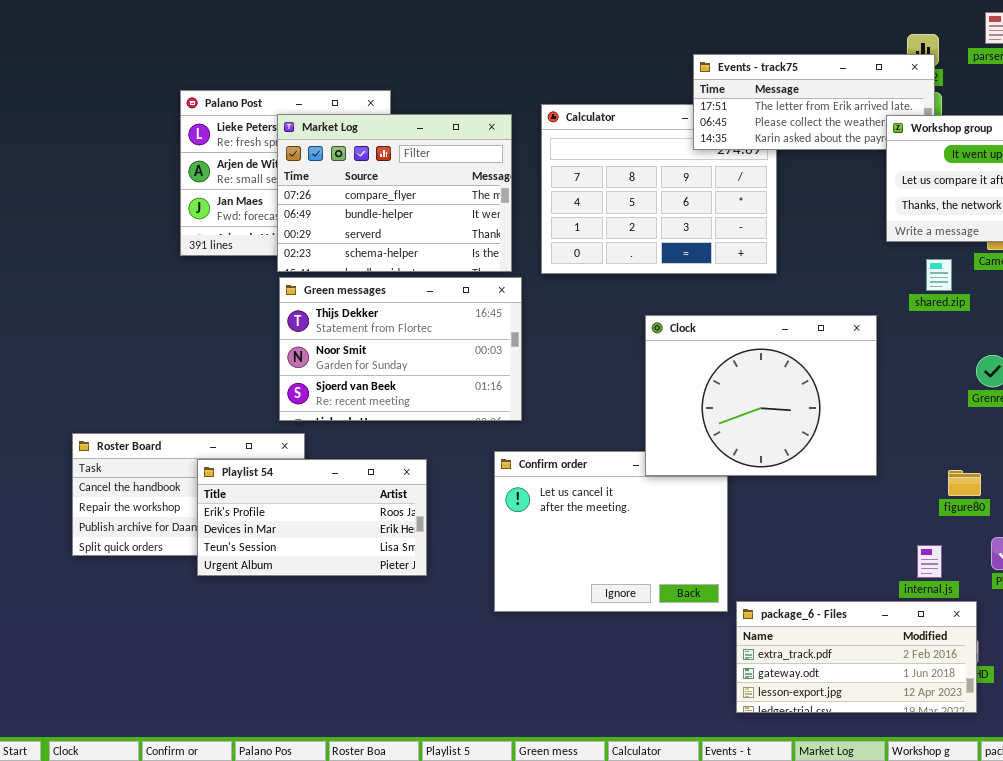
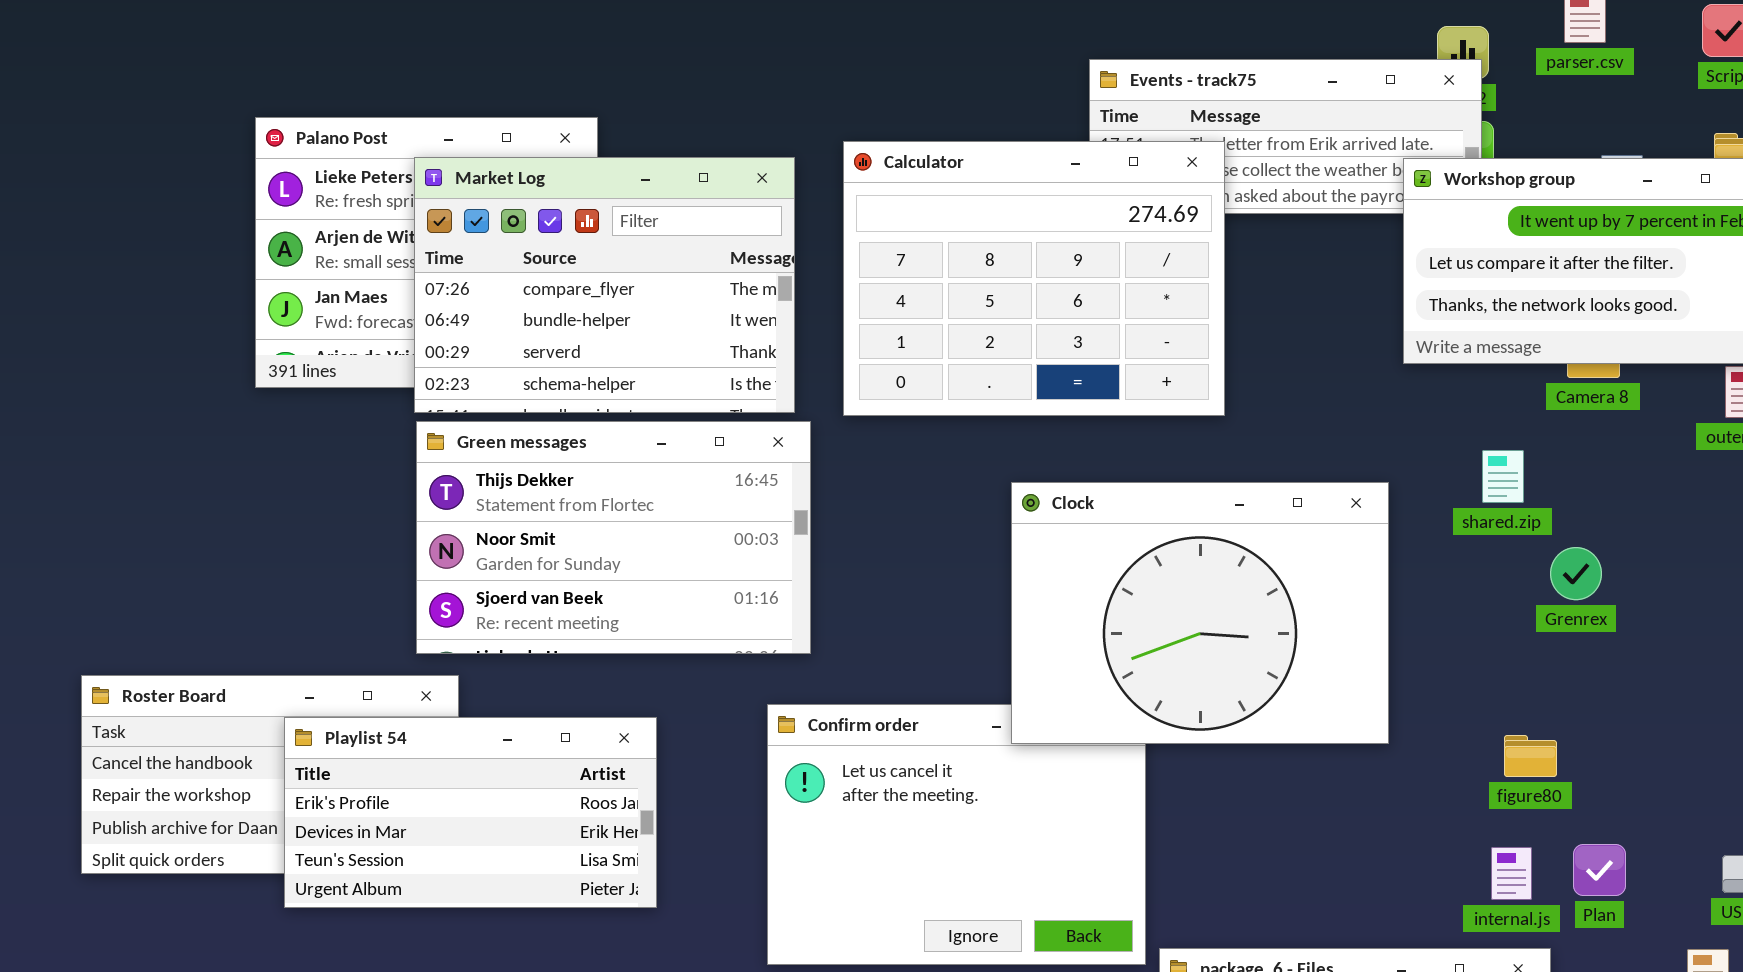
Calculator: [541,104,777,274] -> [843,141,1225,416], raised
shared.zip: [926,259,952,291] -> [1482,450,1524,503], moved
internal.js: [917,545,942,578] -> [1491,847,1532,900], moved

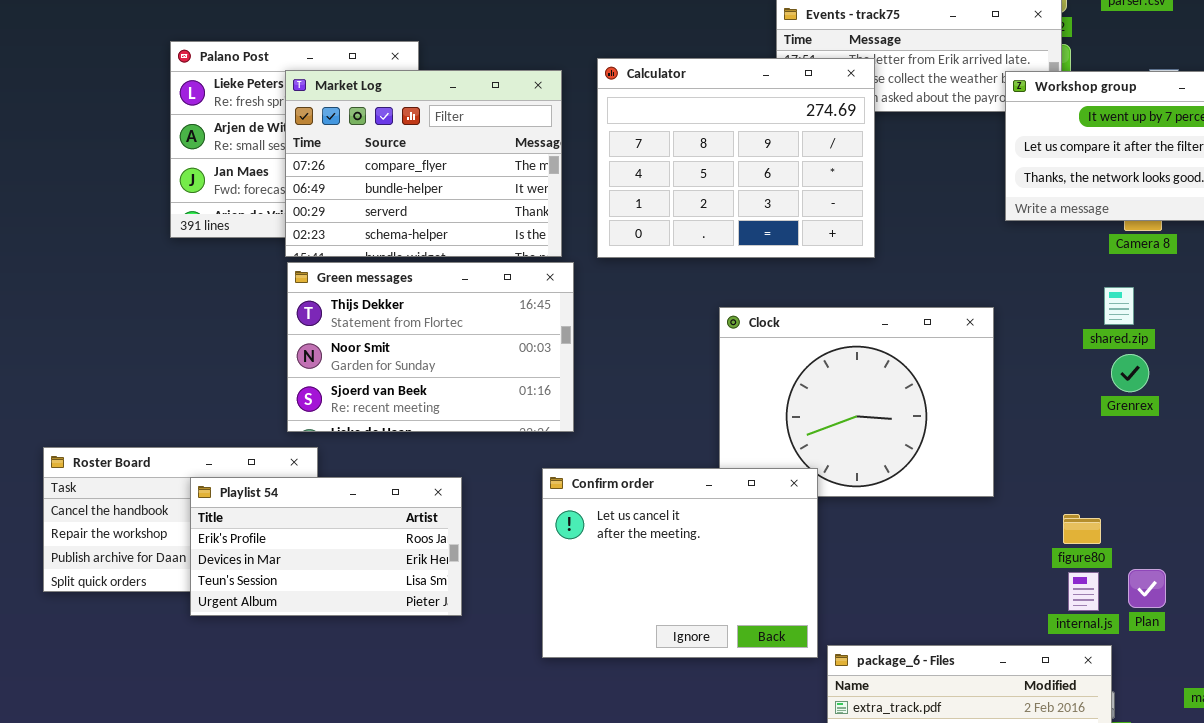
shared.zip: [1482,450,1524,503] -> [1104,287,1134,325], moved
Confirm order: [767,704,1146,965] -> [542,468,818,658], raised
figure80: [1504,735,1557,777] -> [1063,514,1101,544], moved

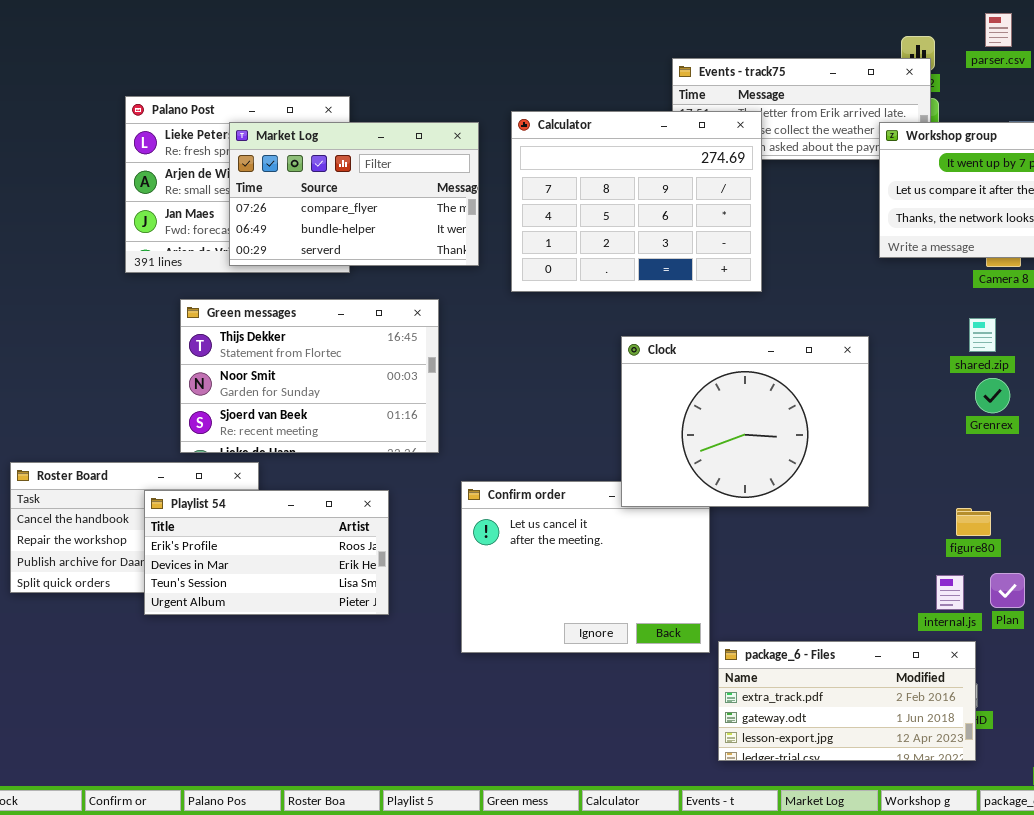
Market Log: [285,70,562,257] -> [229,122,479,266], resized
Green messages: [287,262,574,432] -> [180,299,439,453], moved
Clock: [719,307,994,497] -> [621,336,869,507], raised
figure80: [1063,514,1101,544] -> [956,508,991,536], moved

